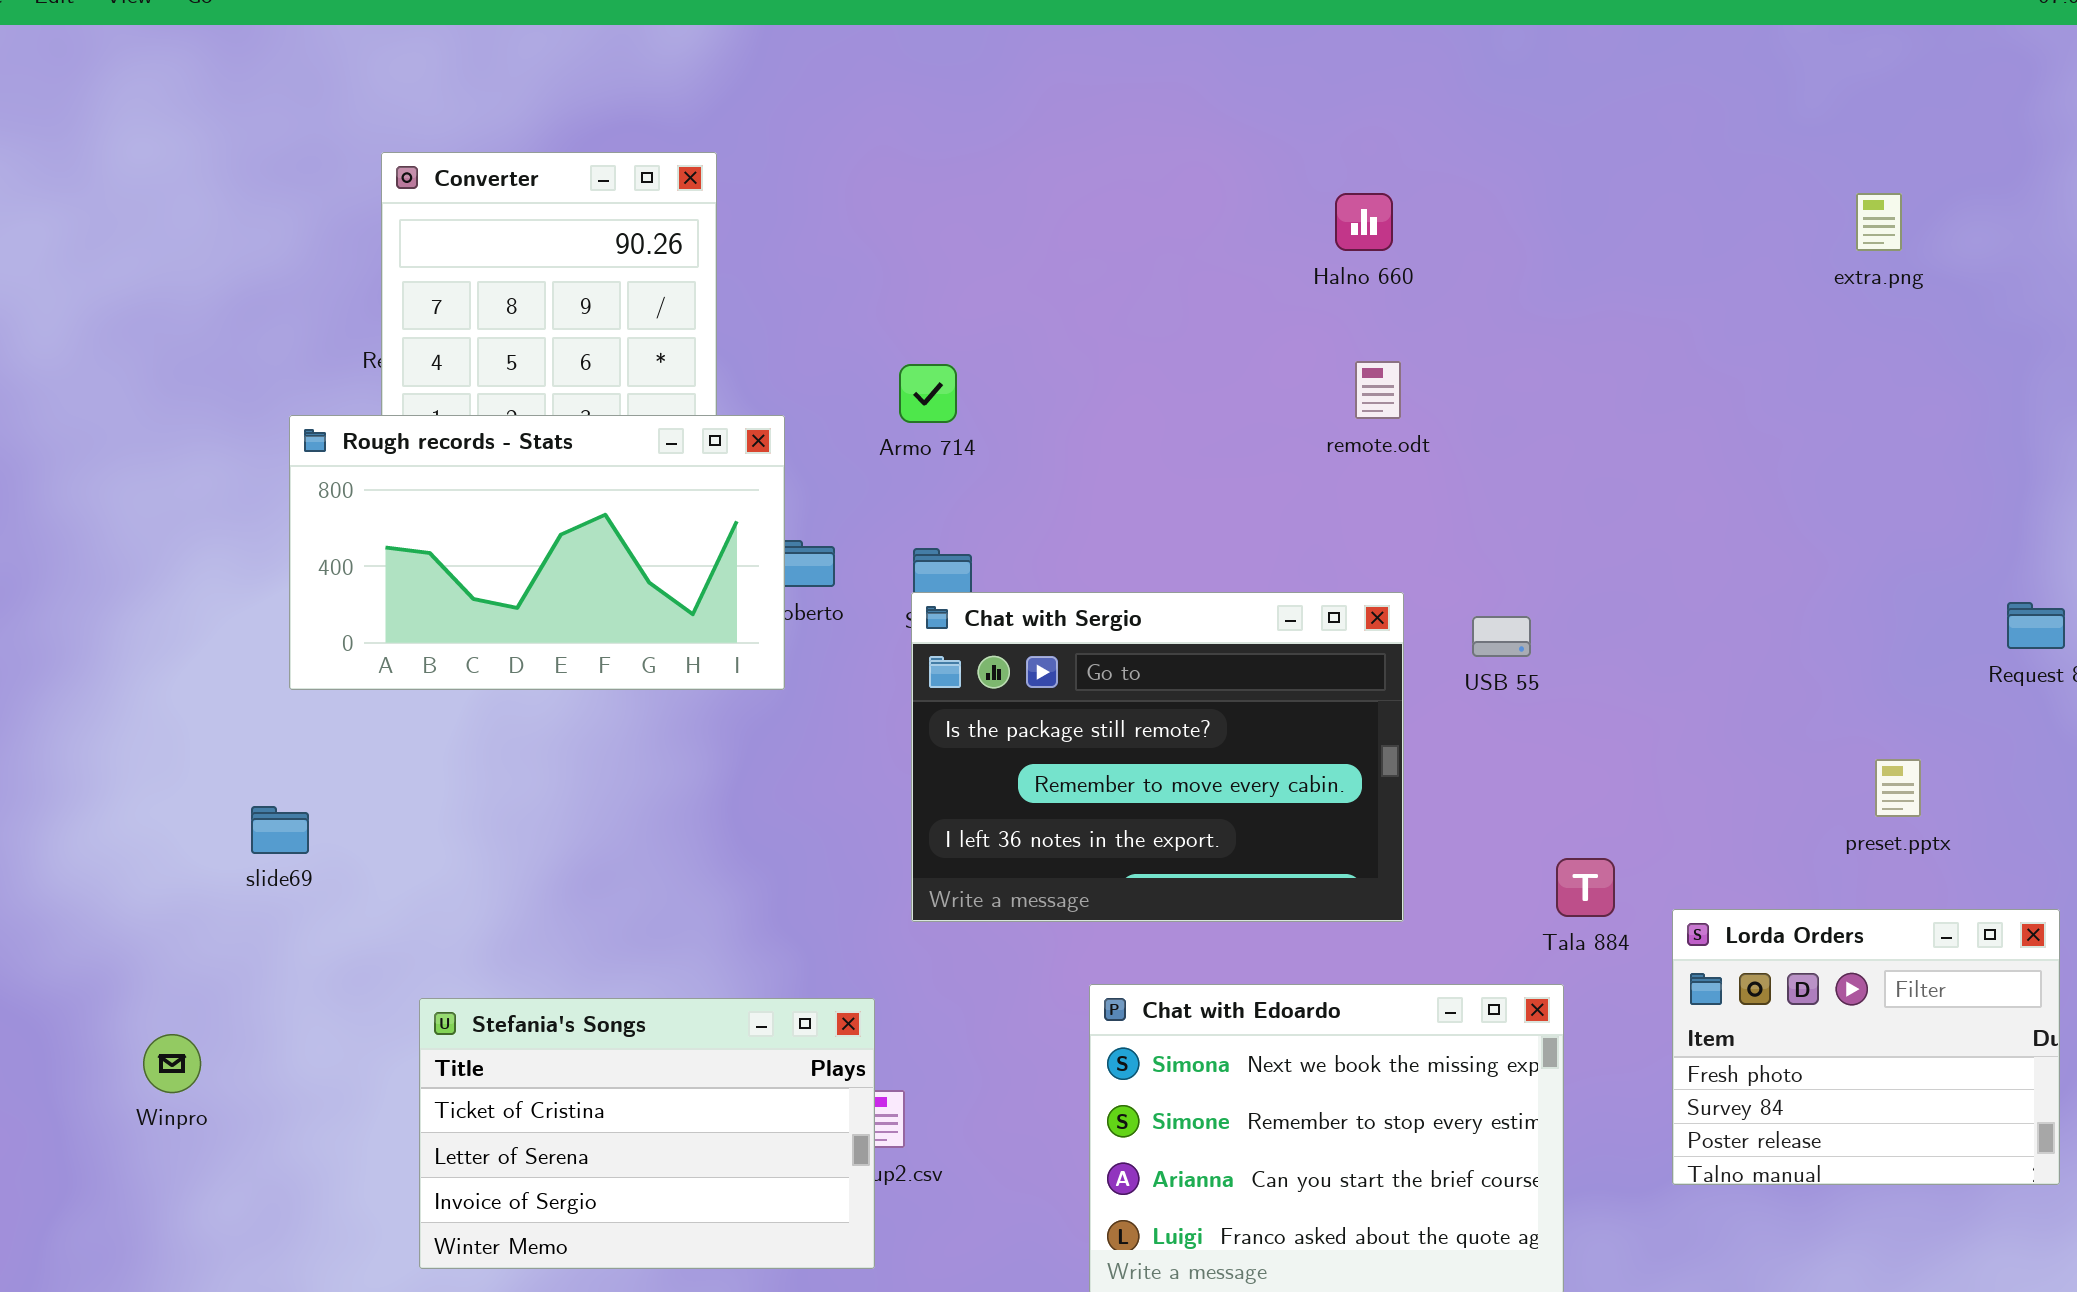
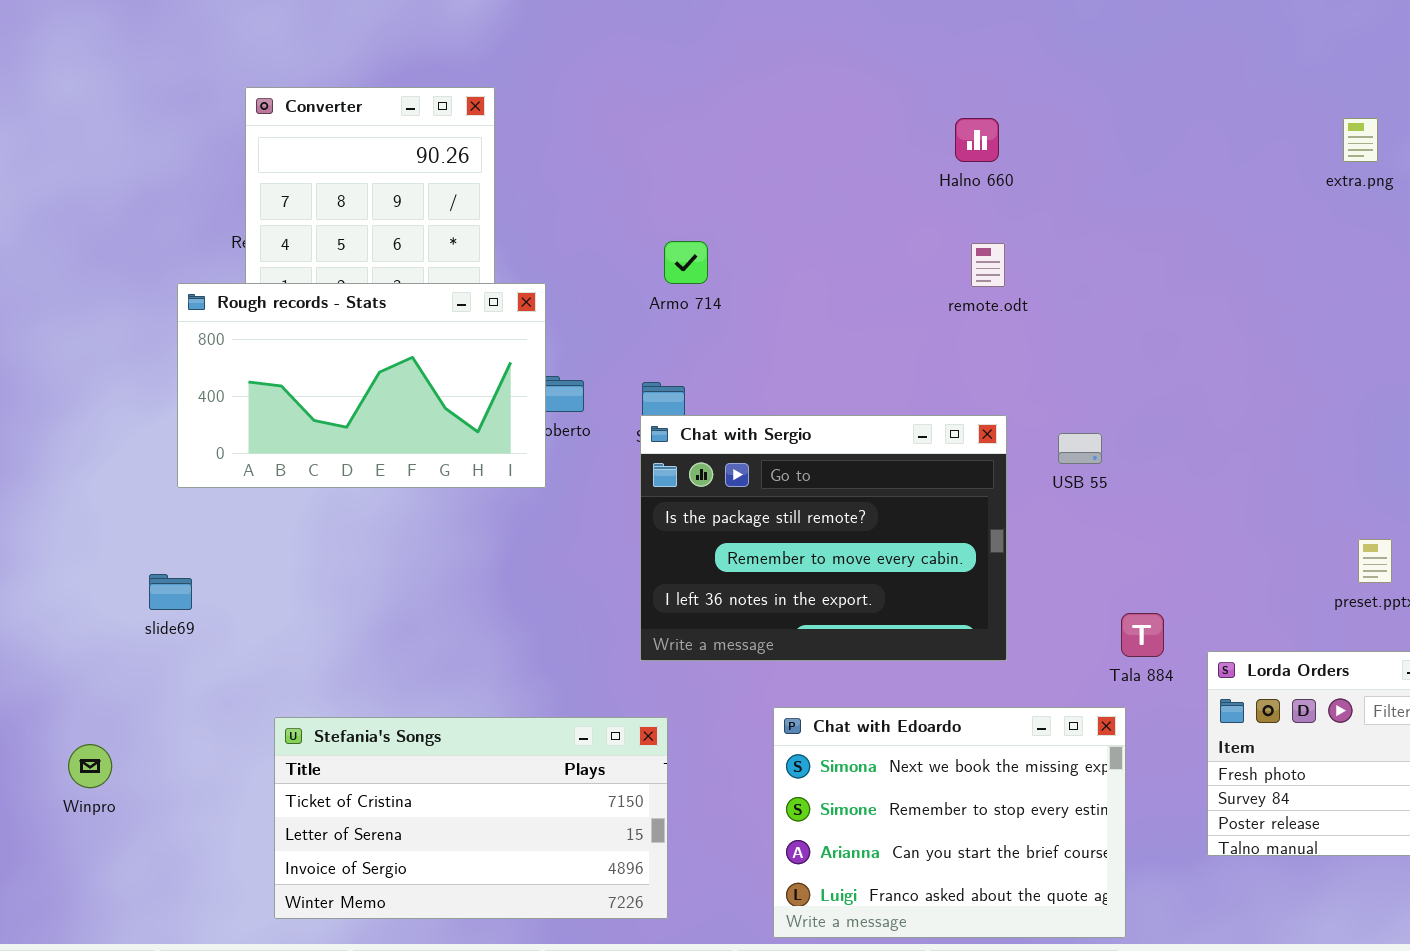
Armo 714: [899,364,957,423] -> [664,241,708,284], moved
Stefania's Songs: [419,998,875,1269] -> [274,717,668,919], resized

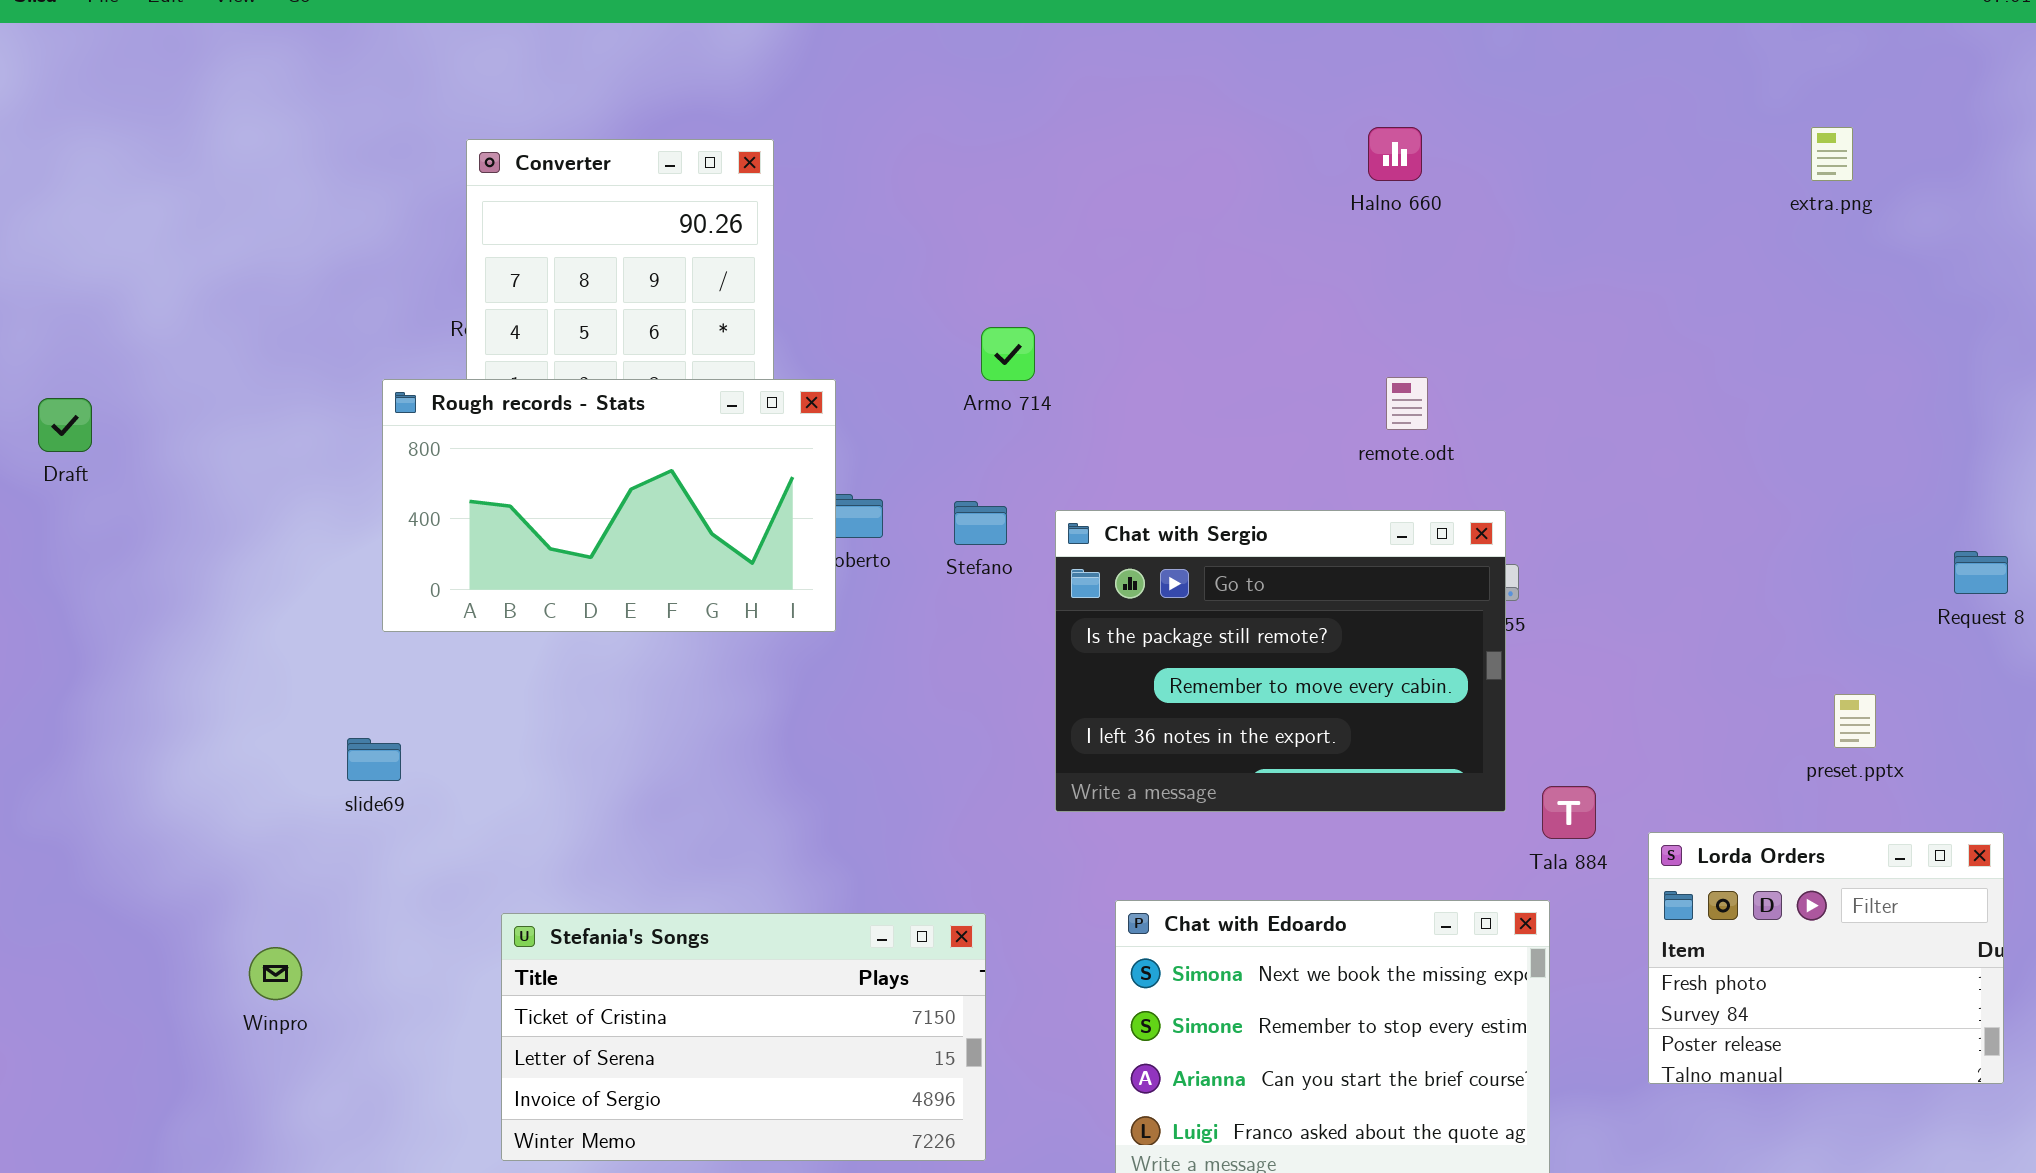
Halno 660: [955,118,999,162] -> [1368,127,1422,181], moved
extra.png: [1343,118,1378,162] -> [1811,127,1853,181], moved
remote.odt: [971,243,1005,287] -> [1386,377,1428,430], moved
Chat with Sergio: [640,415,1007,661] -> [1055,510,1506,812], moved

